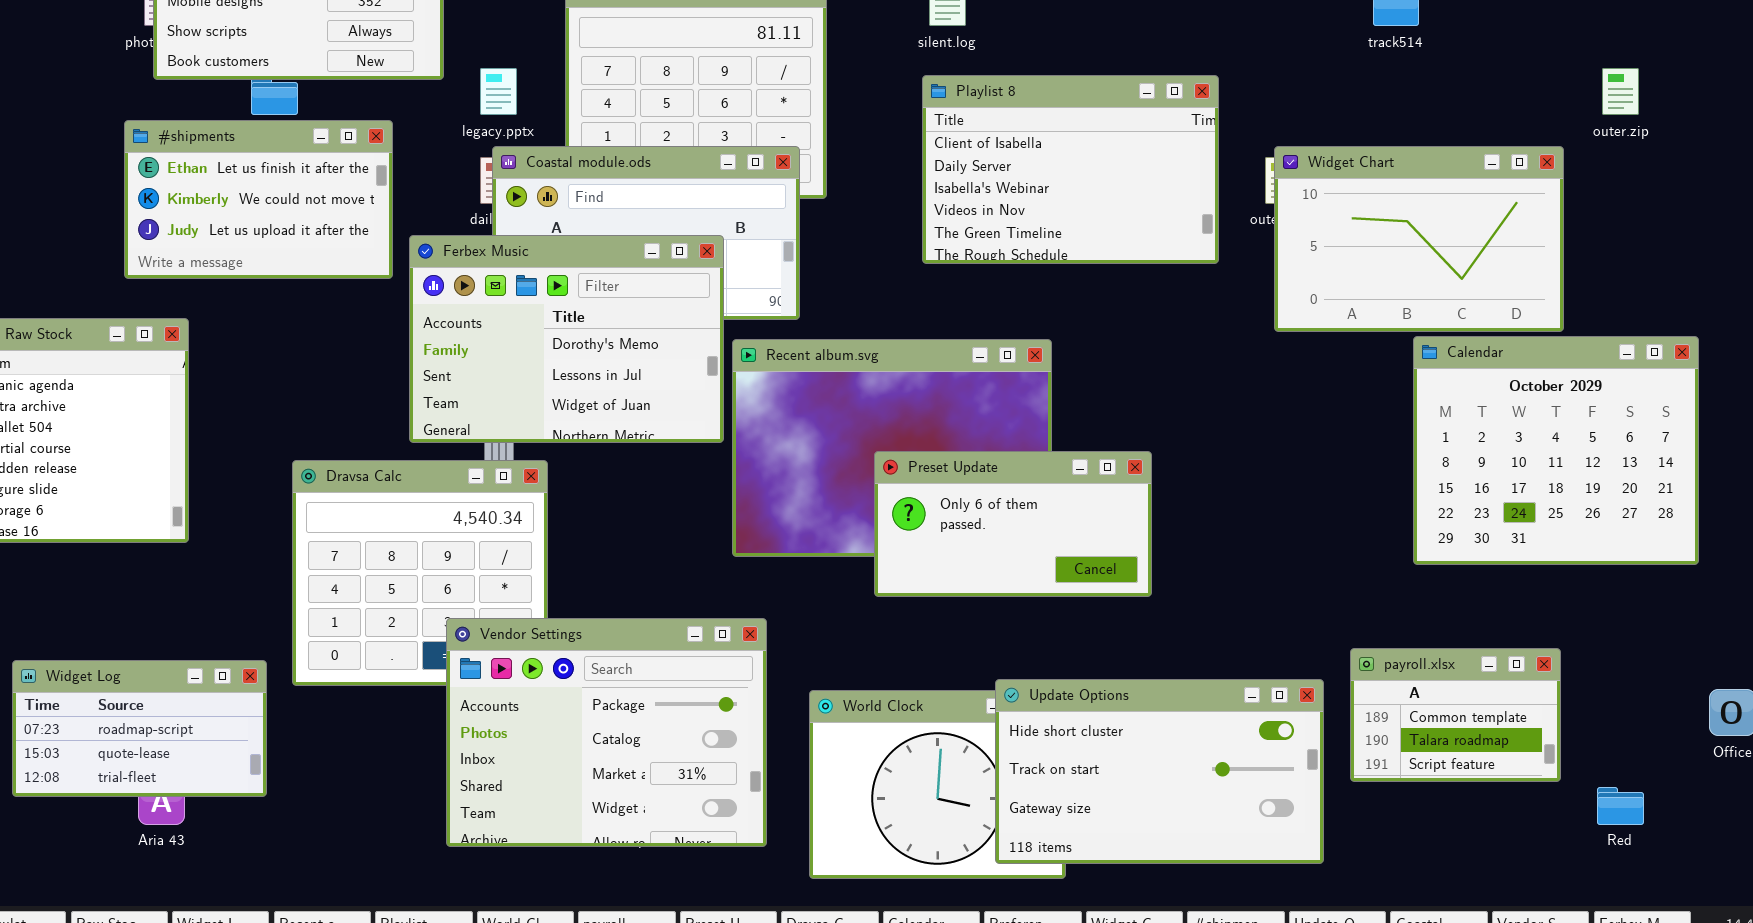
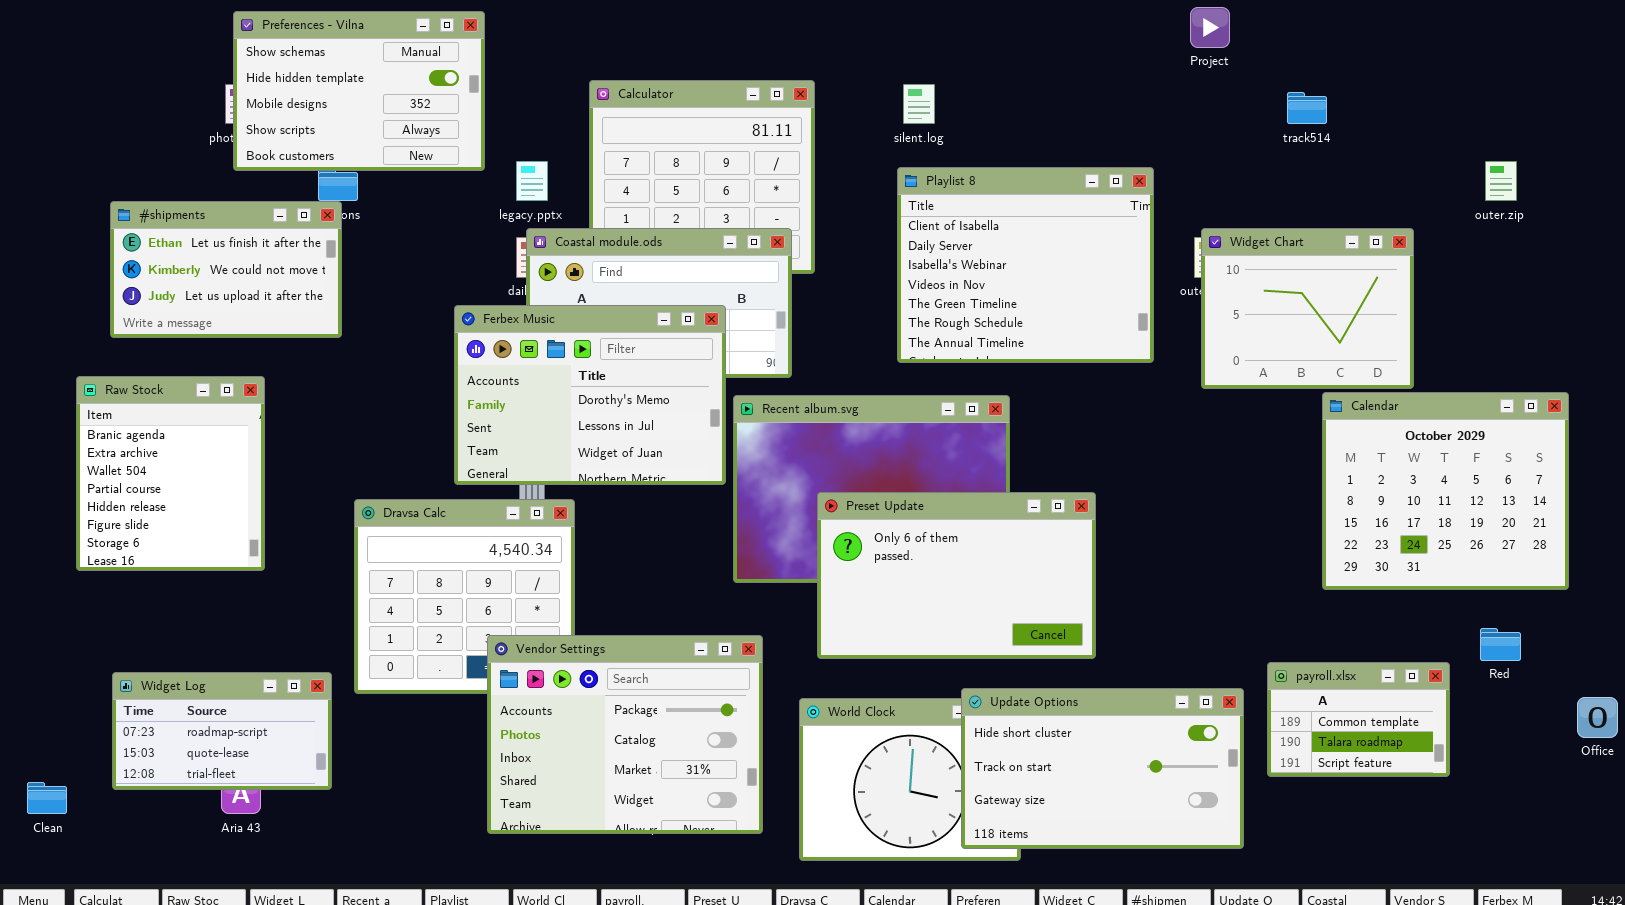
Playlist 8: [922,75,1219,264] -> [897,167,1154,363], resized
#shipments: [124,120,393,279] -> [110,201,342,338], moved
Widget Chart: [1274,146,1564,332] -> [1201,228,1414,389], resized
Preset Update: [874,451,1152,597] -> [817,492,1096,659], resized
Red: [1597,787,1644,825] -> [1480,628,1521,661], moved

